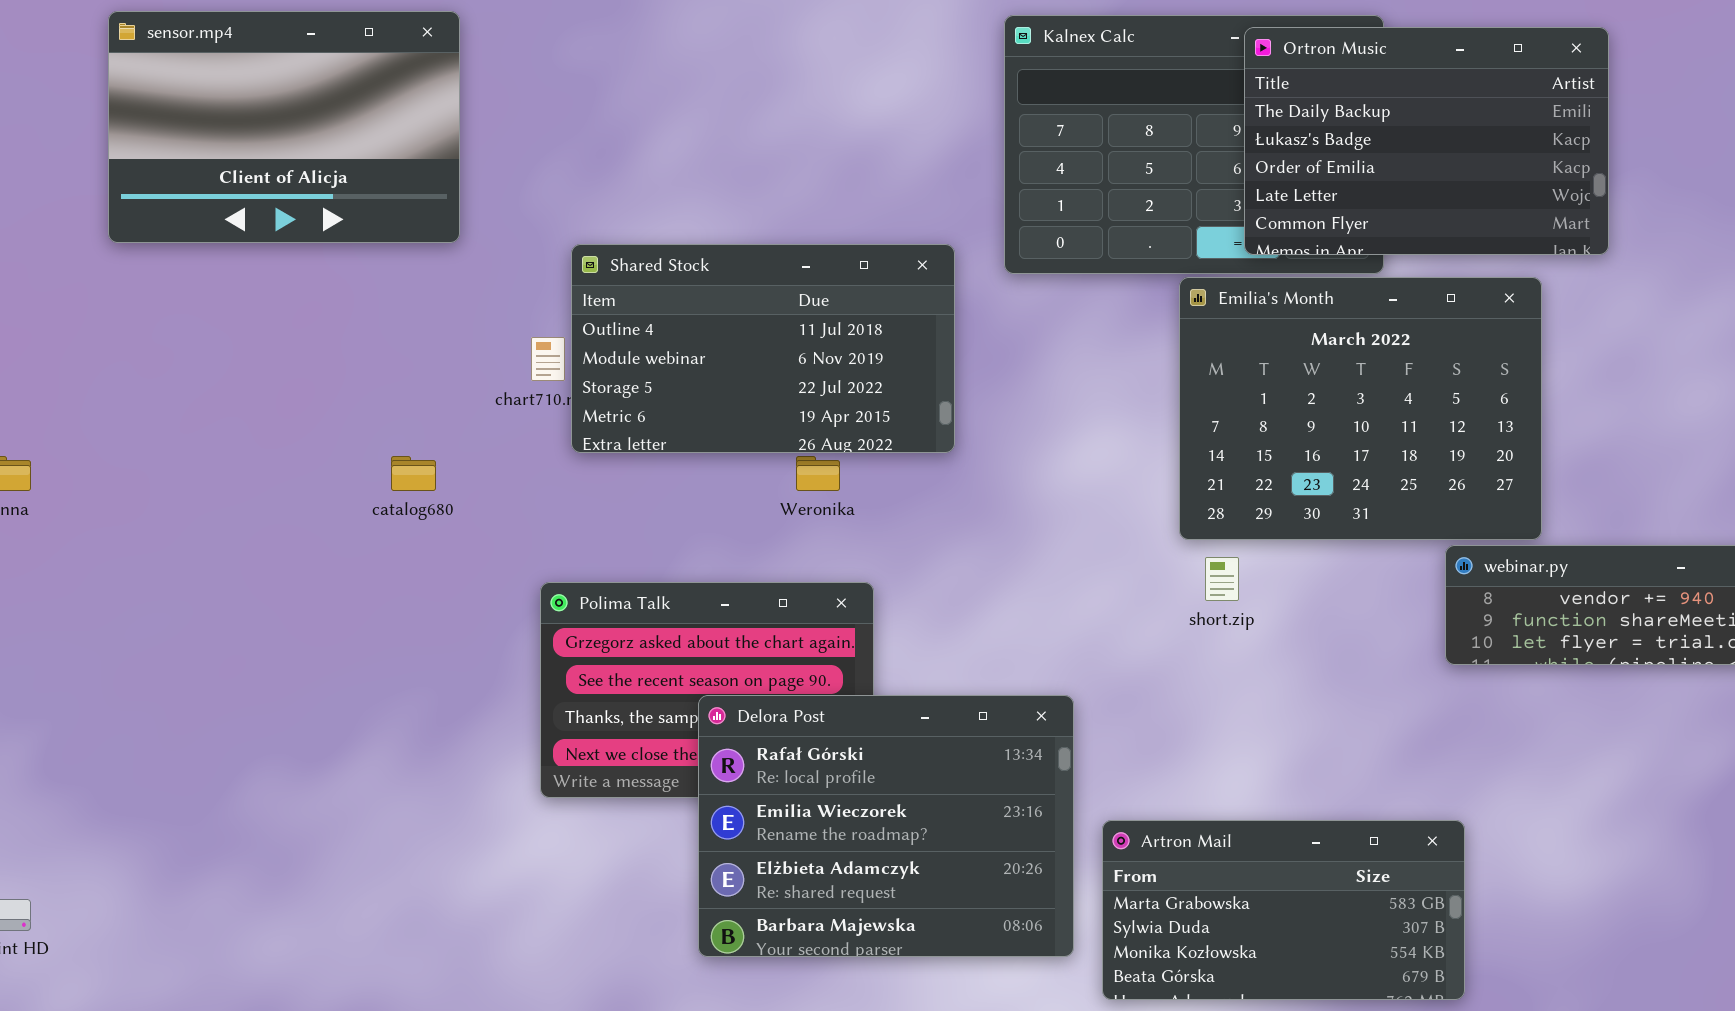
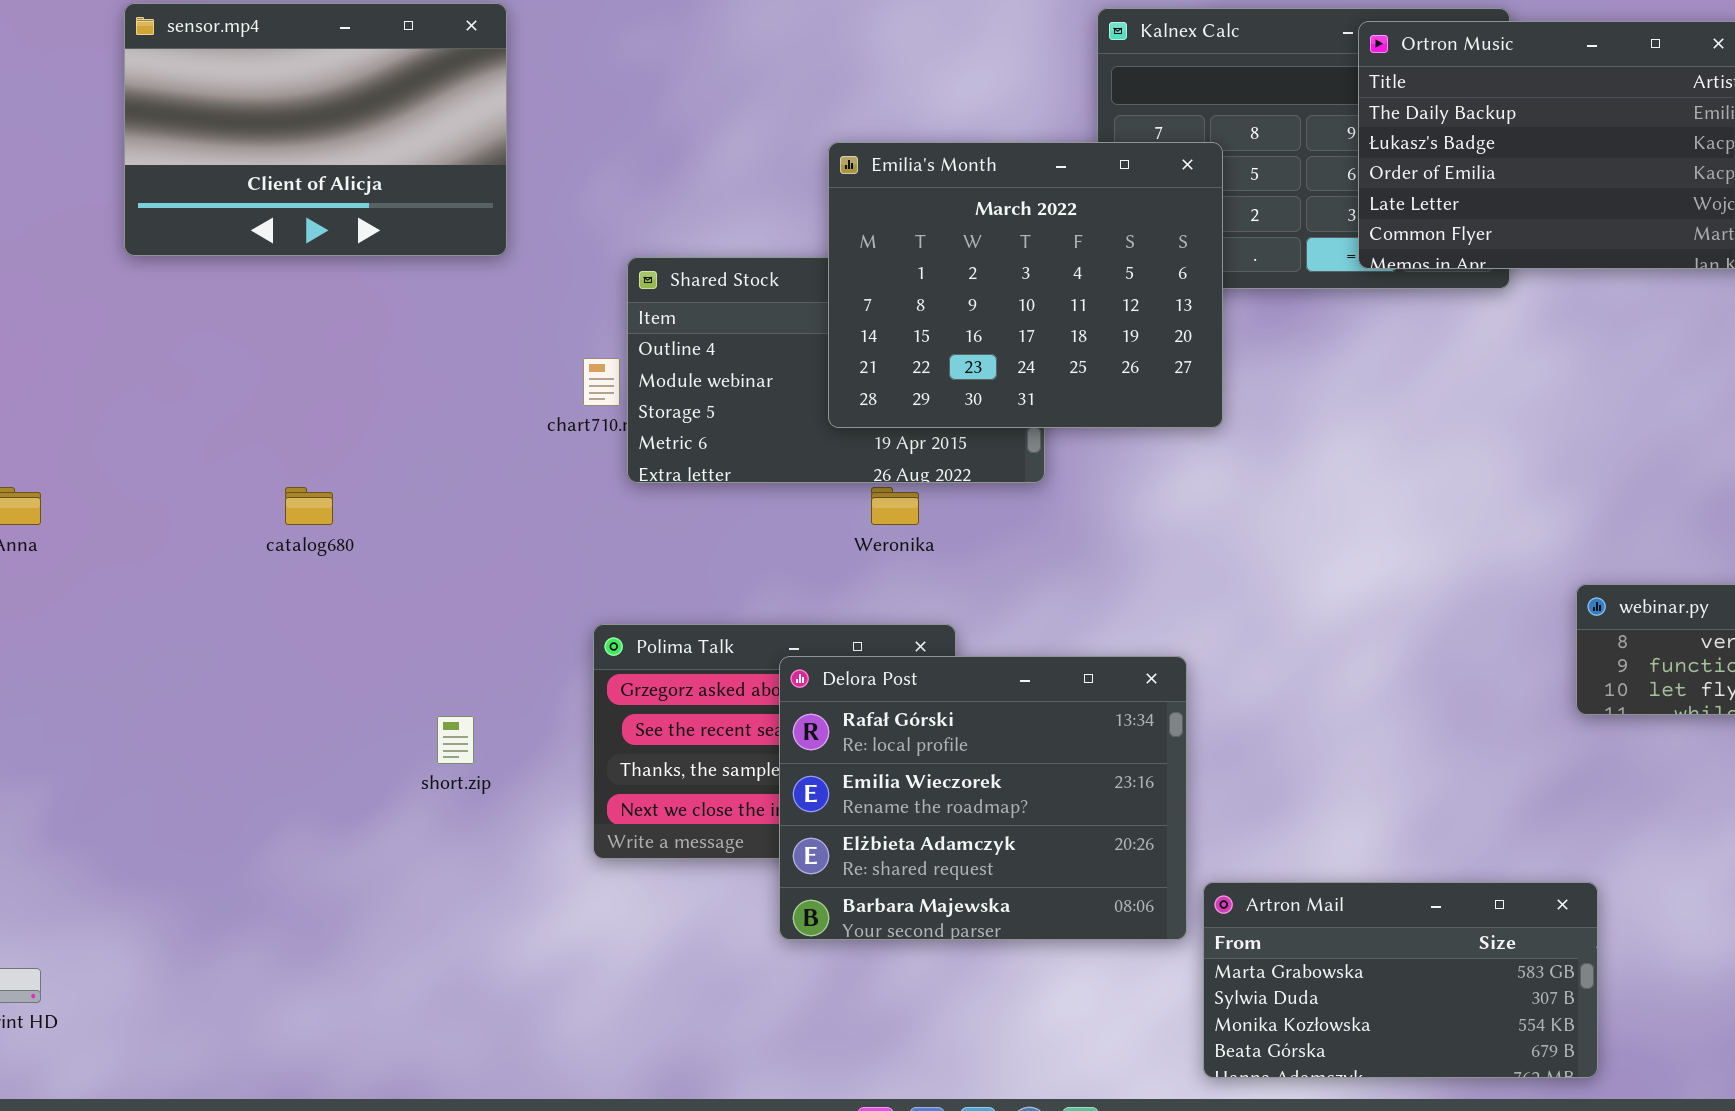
Emilia's Month: [1179,277,1542,540] -> [828,142,1223,428], moved
catalog680: [391,456,436,491] -> [285,487,333,525], moved
short.zip: [1205,557,1239,601] -> [437,716,474,764], moved
Delora Post: [698,695,1074,957] -> [779,656,1187,940], moved

